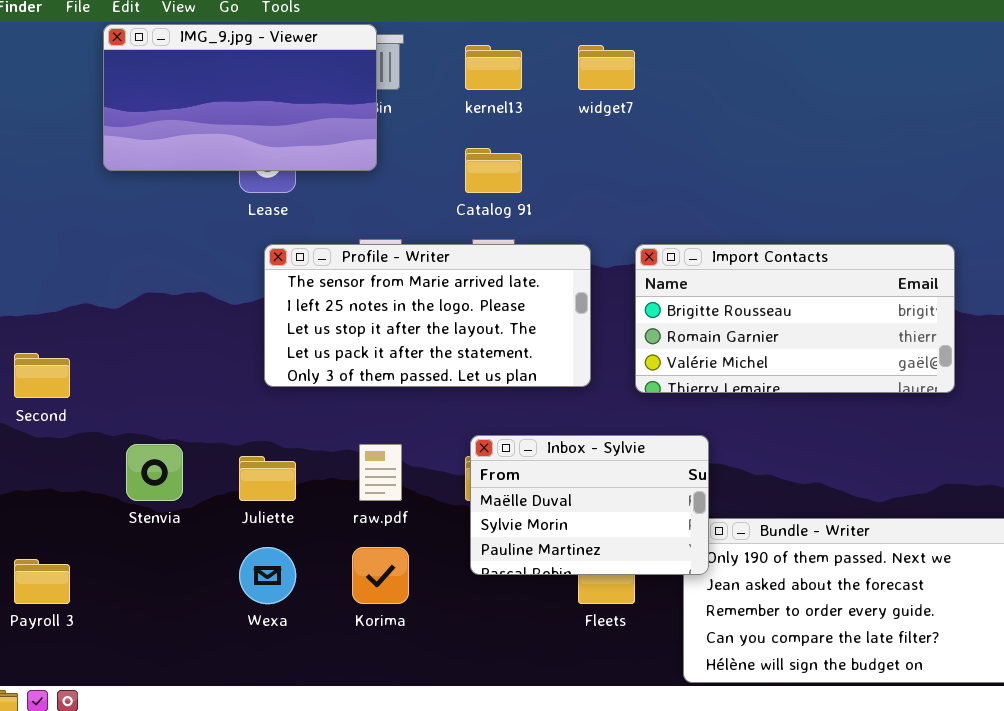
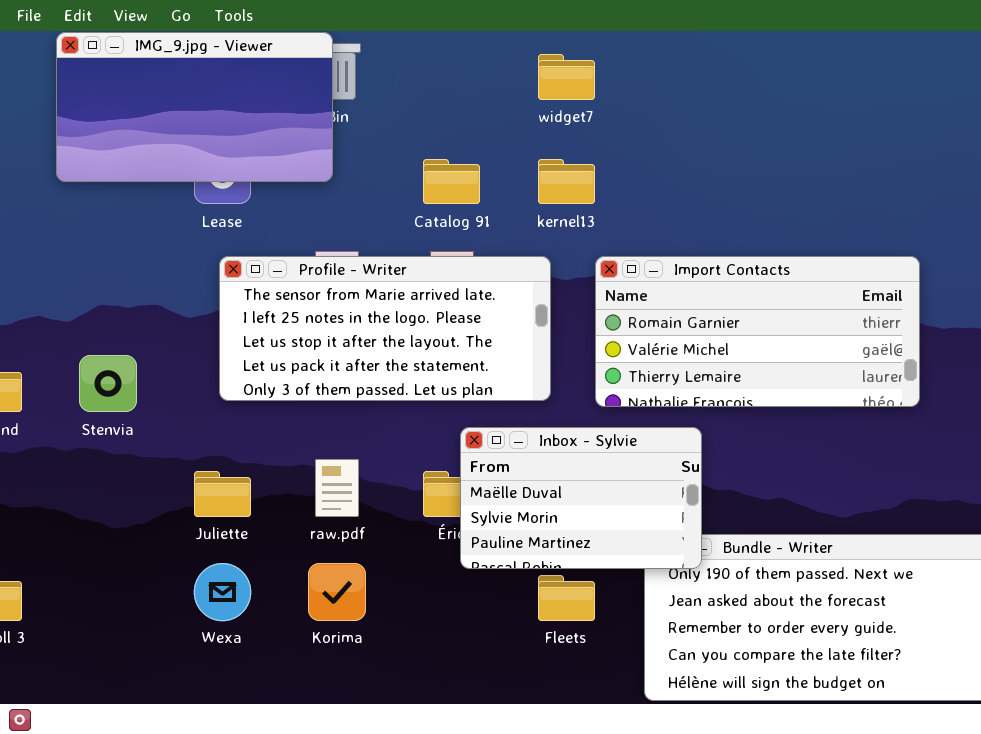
kernel13: [465,45,522,90] -> [538,159,595,204], moved
Import Contacts: [635,244,955,393] -> [595,256,920,407], scrolled down 1 row
Inbox - Sylvie: [470,435,709,575] -> [460,427,702,569], moved
Stenvia: [126,444,183,501] -> [79,355,137,412], moved

